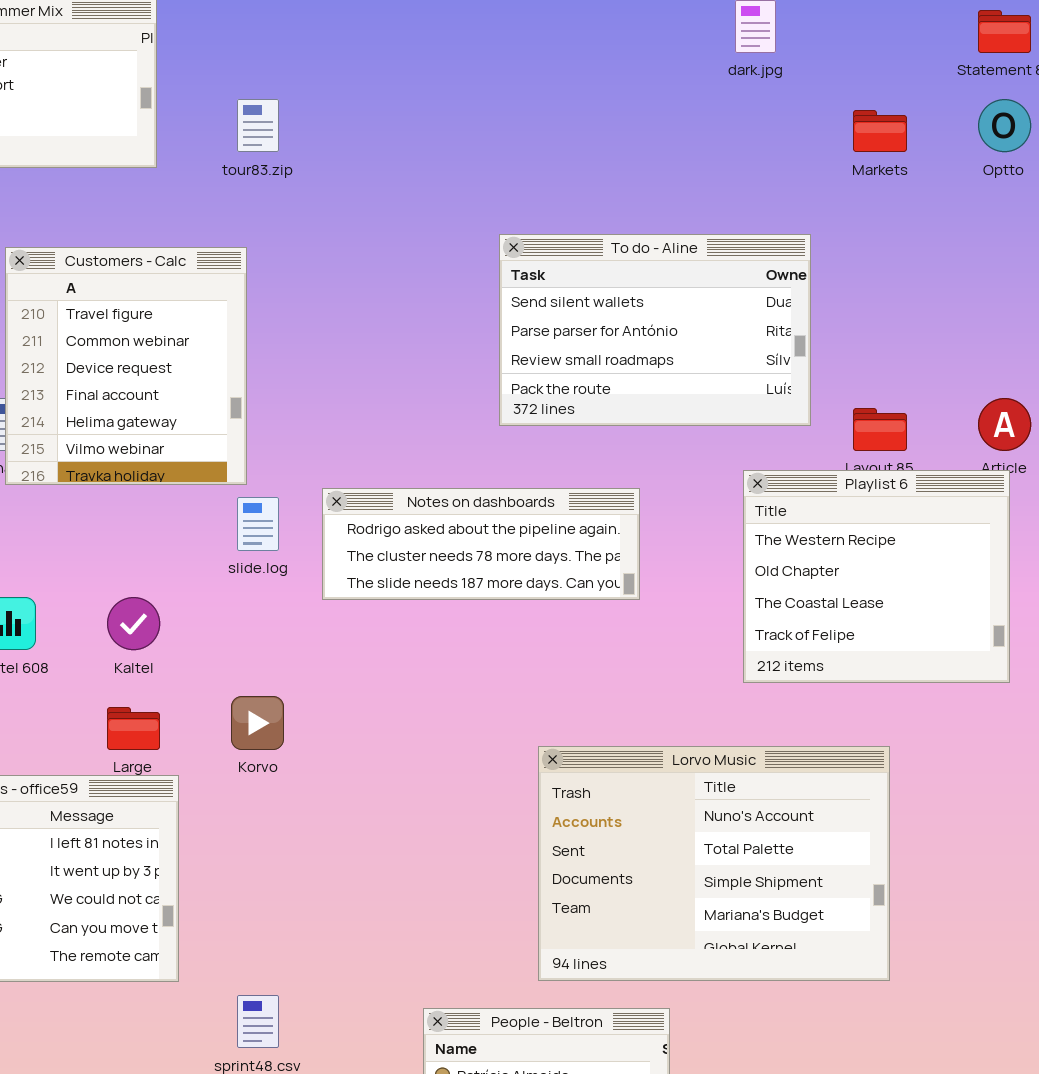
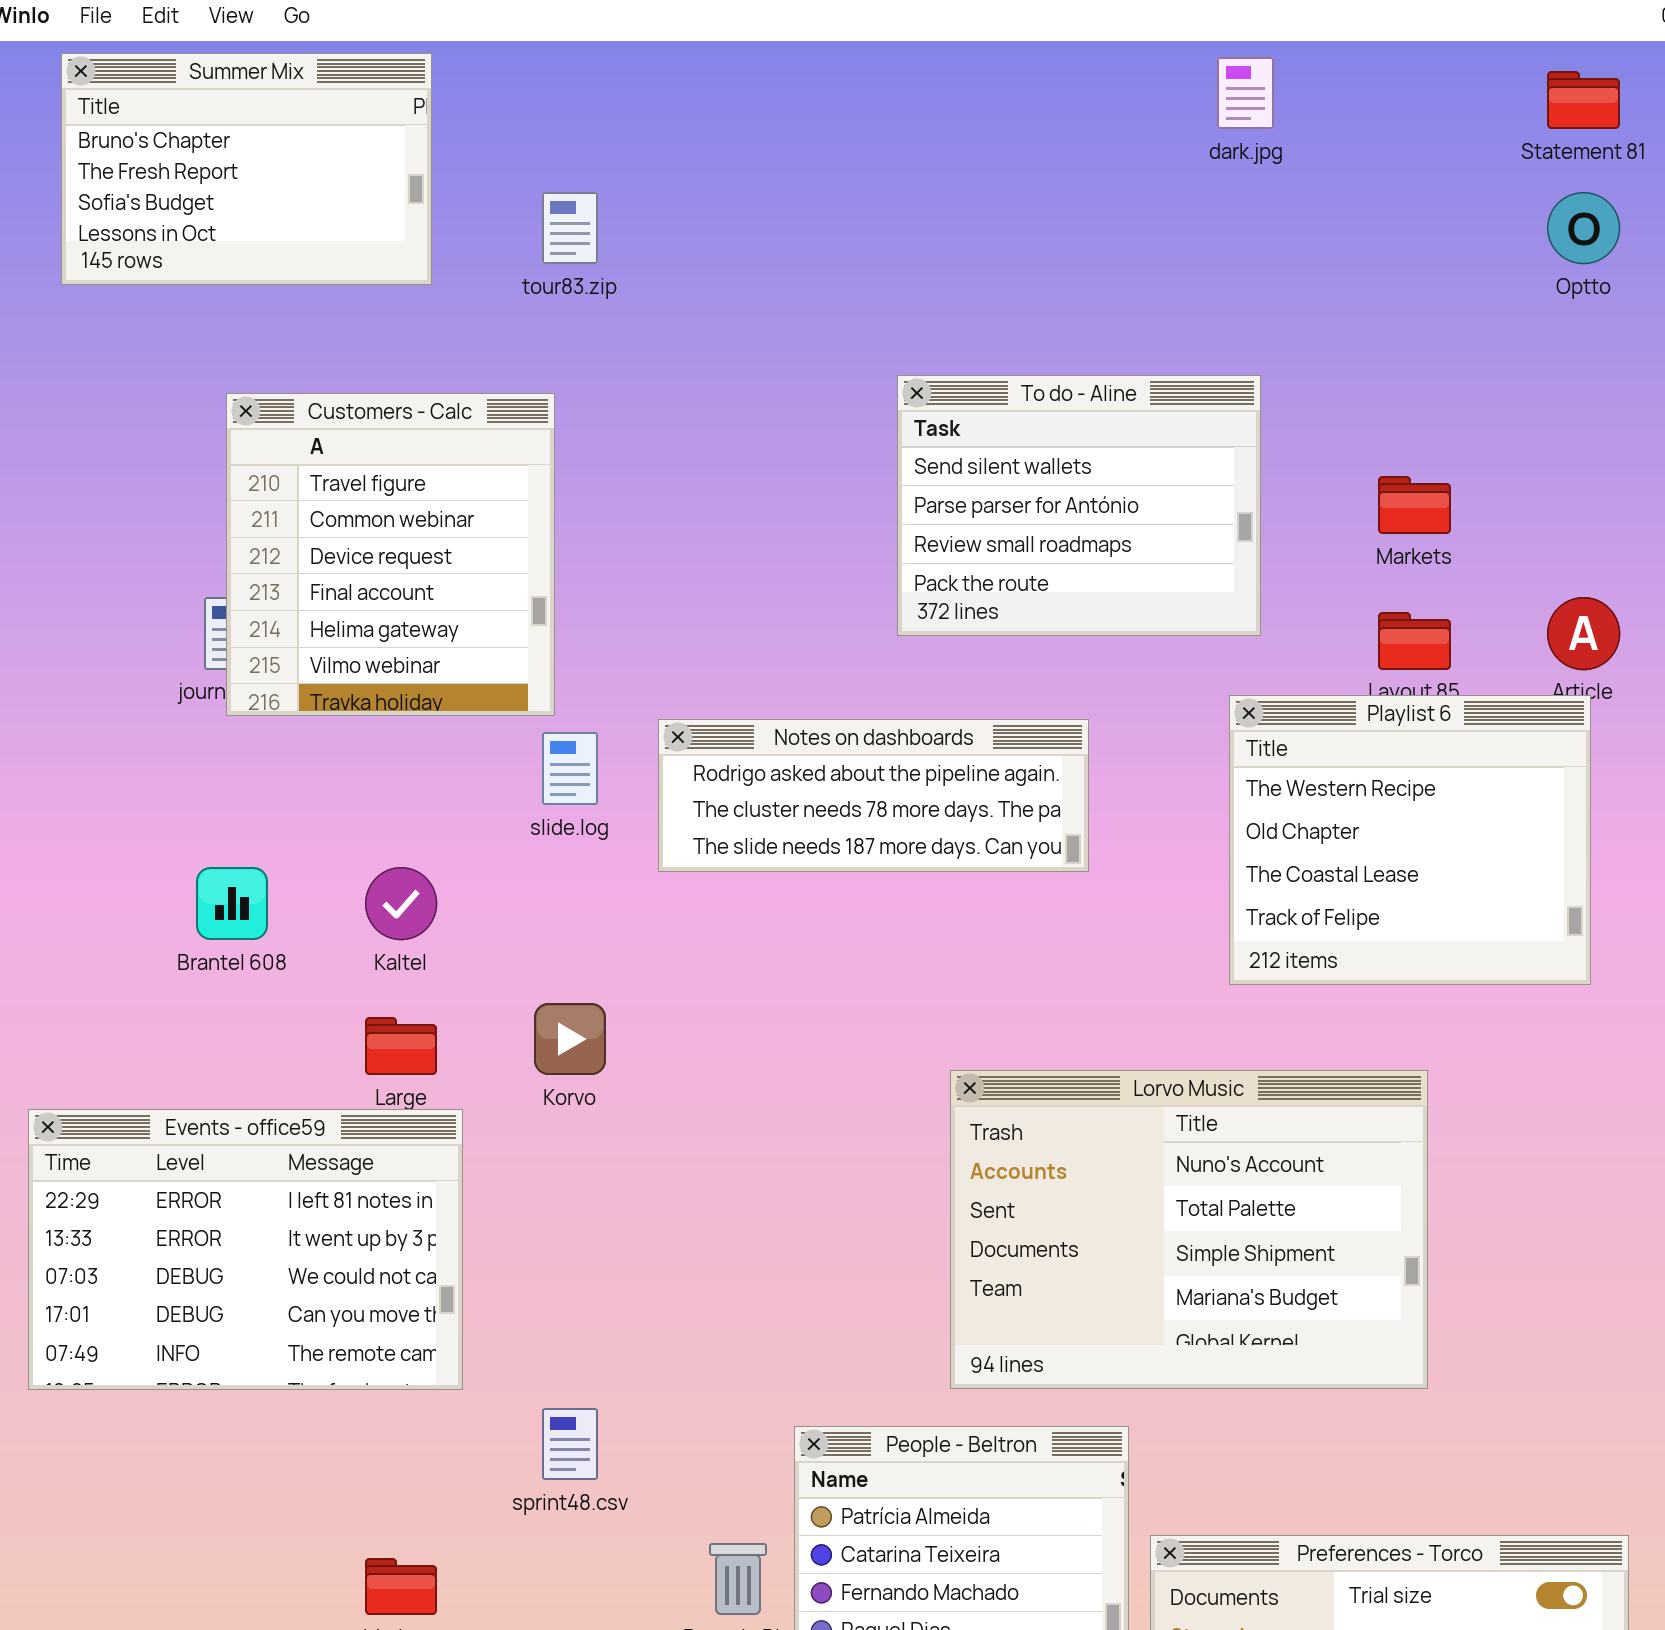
Markets: [853,110,907,152] -> [1378,476,1451,534], moved
To do - Aline: [499,234,811,426] -> [897,375,1261,636], resized

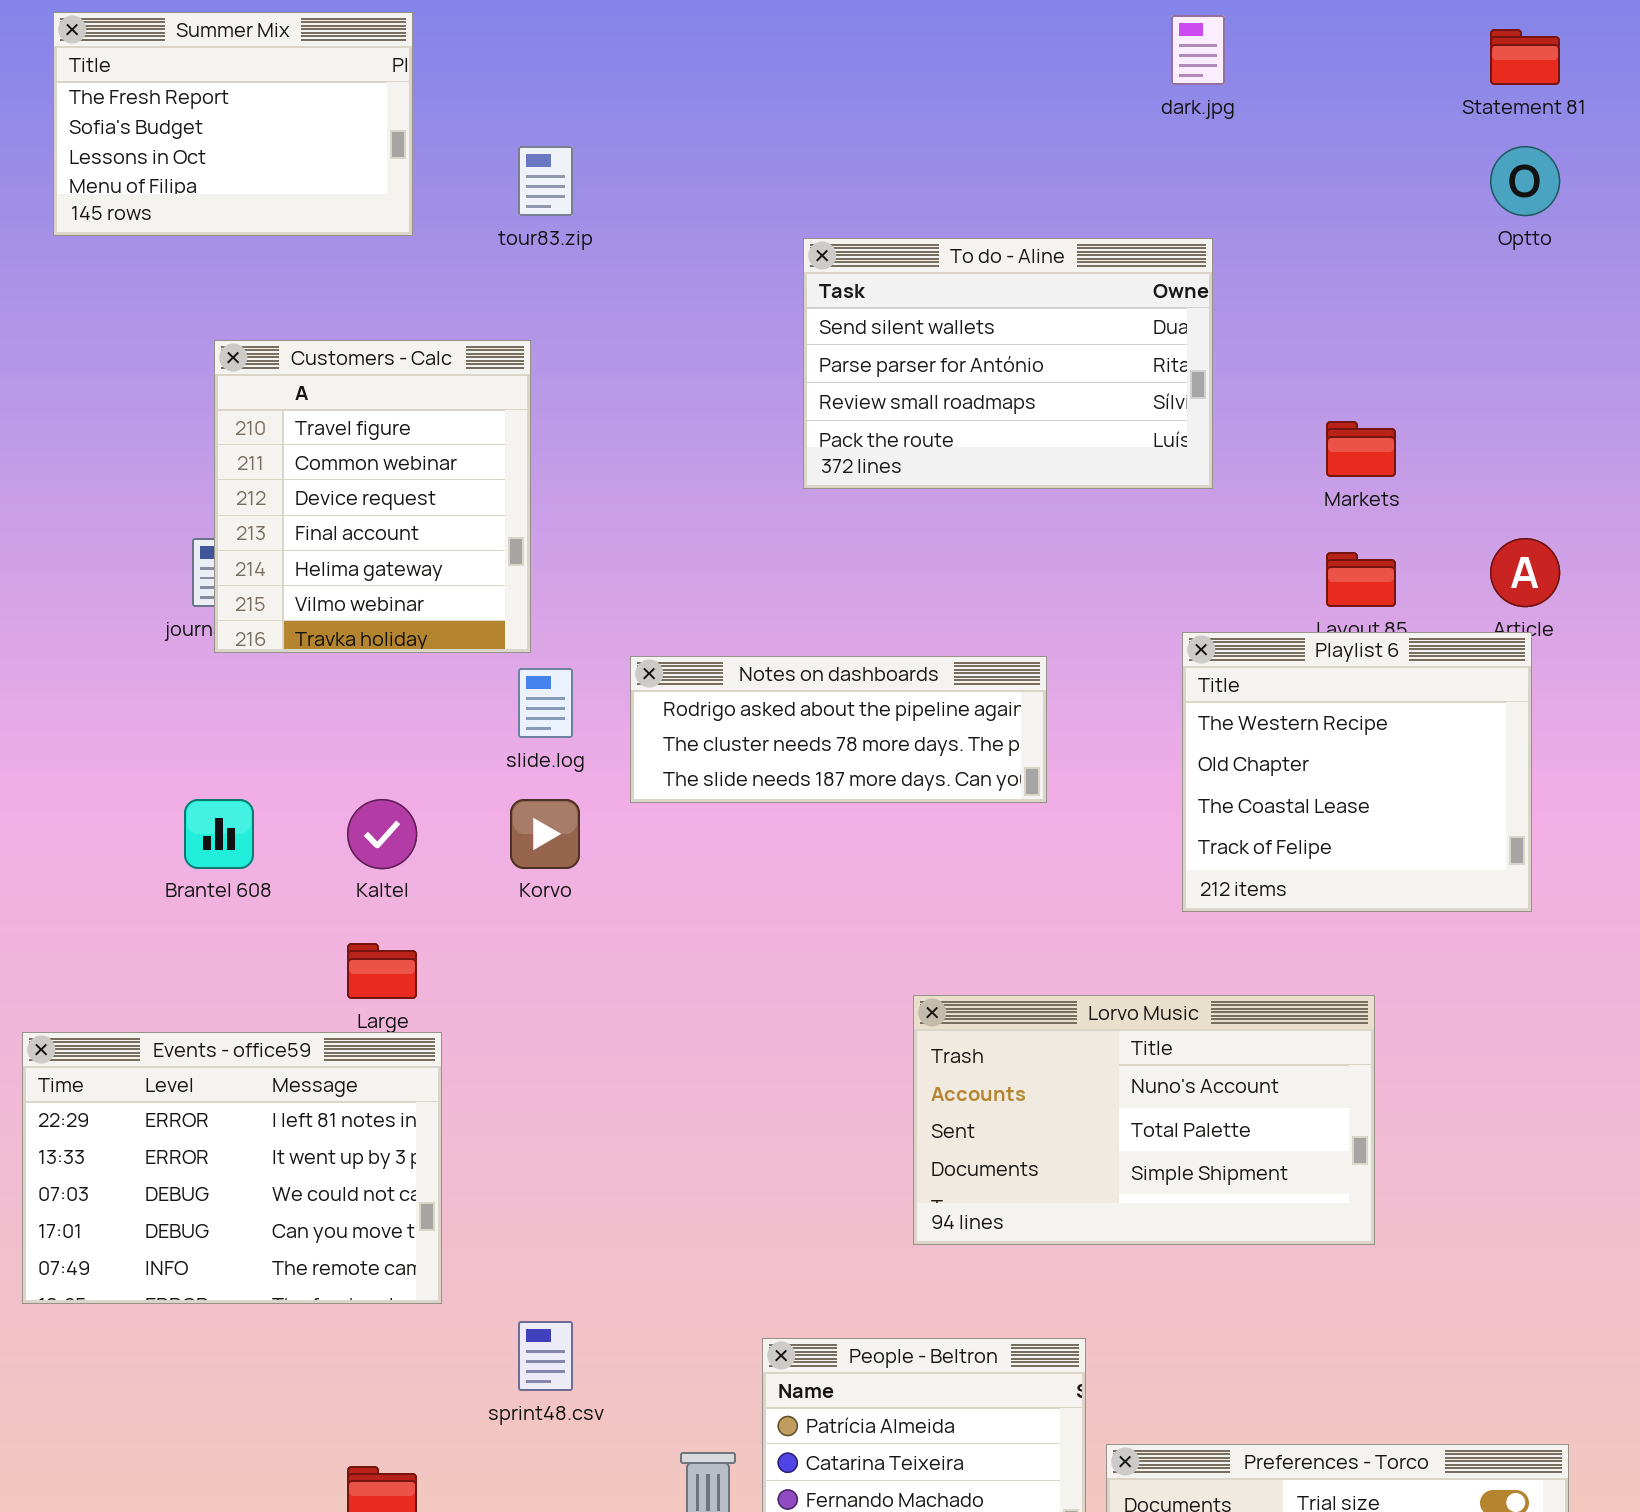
Summer Mix: [61,53,432,285] -> [53,12,413,236], scrolled down 1 row
To do - Aline: [897,375,1261,636] -> [803,238,1213,489], moved, resized
Korvo: [534,1003,606,1075] -> [510,799,580,869], moved
Lorvo Music: [950,1070,1428,1389] -> [913,995,1375,1245], resized

